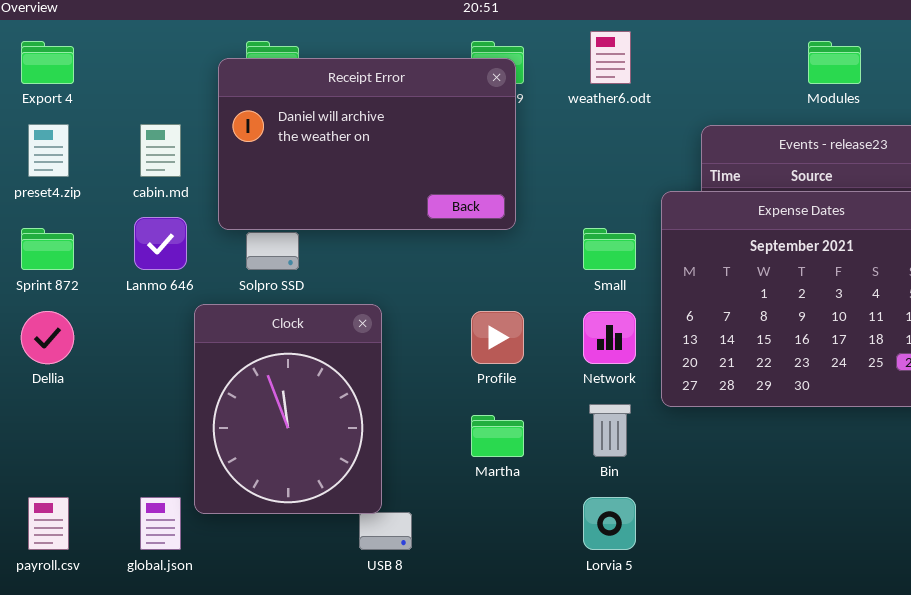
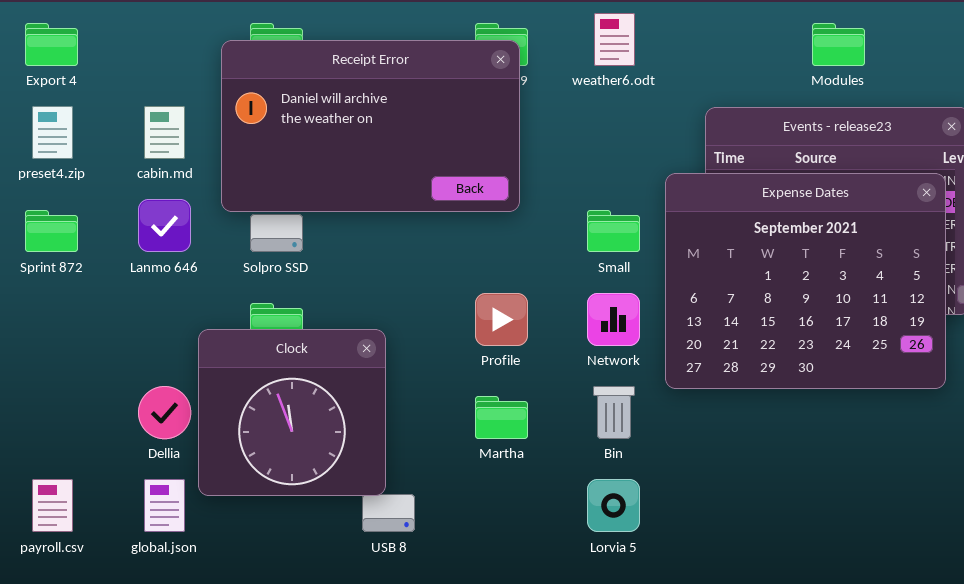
Clock: [194,304,382,514] -> [198,329,386,496], resized
Dellia: [21,311,74,364] -> [138,386,191,439], moved

